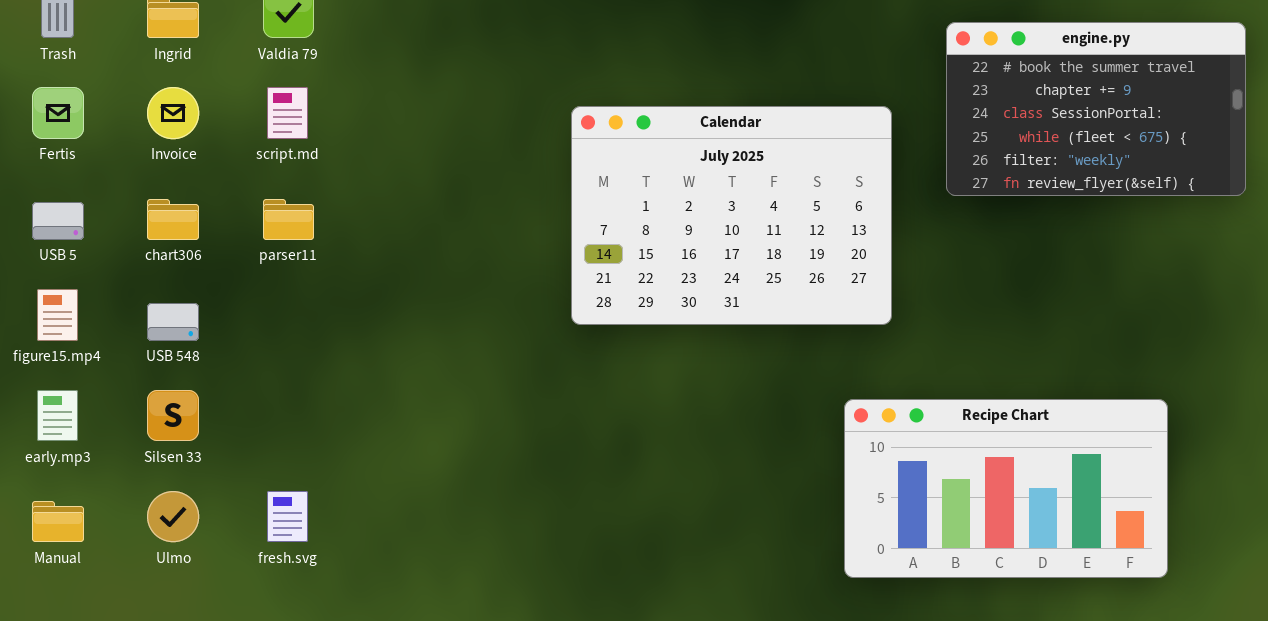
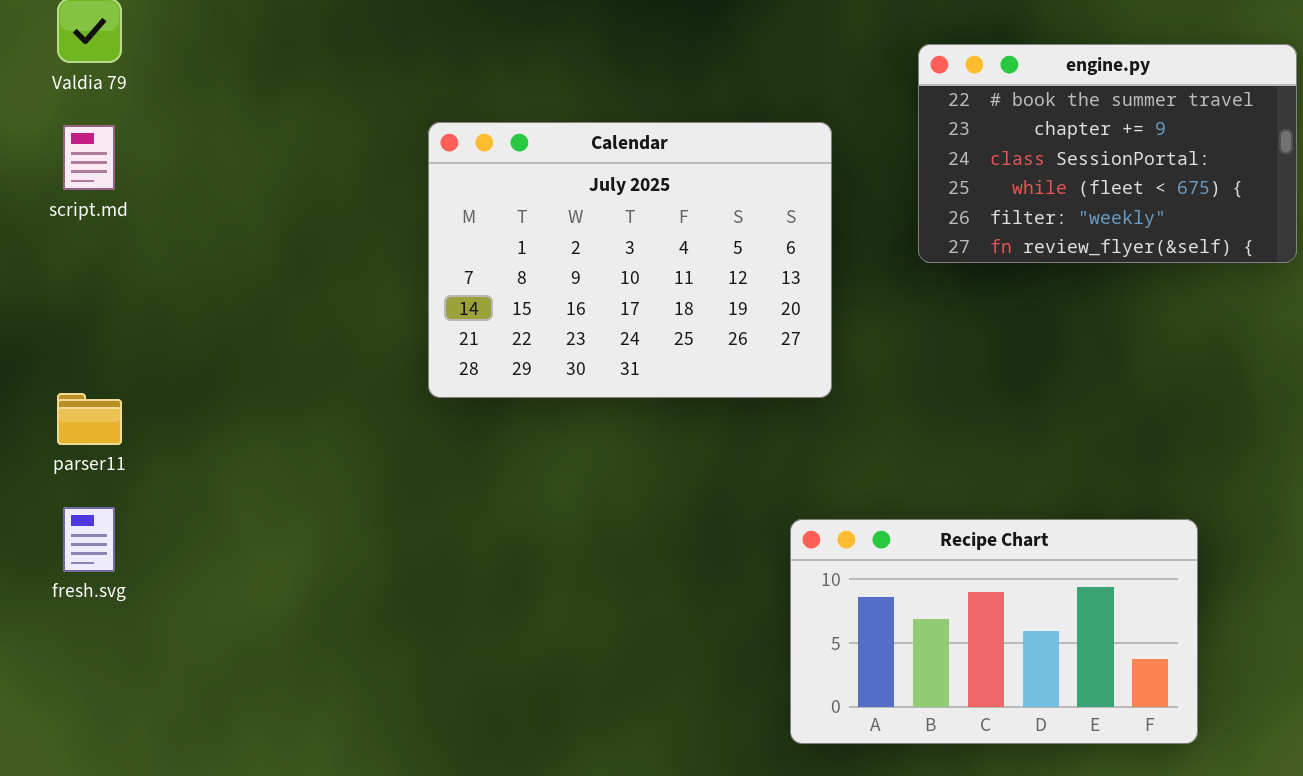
Calendar: [571,106,892,325] -> [428,122,832,398], moved
parser11: [263,199,314,240] -> [57,393,122,445], moved
fresh.svg: [267,491,308,542] -> [63,507,115,572], moved

